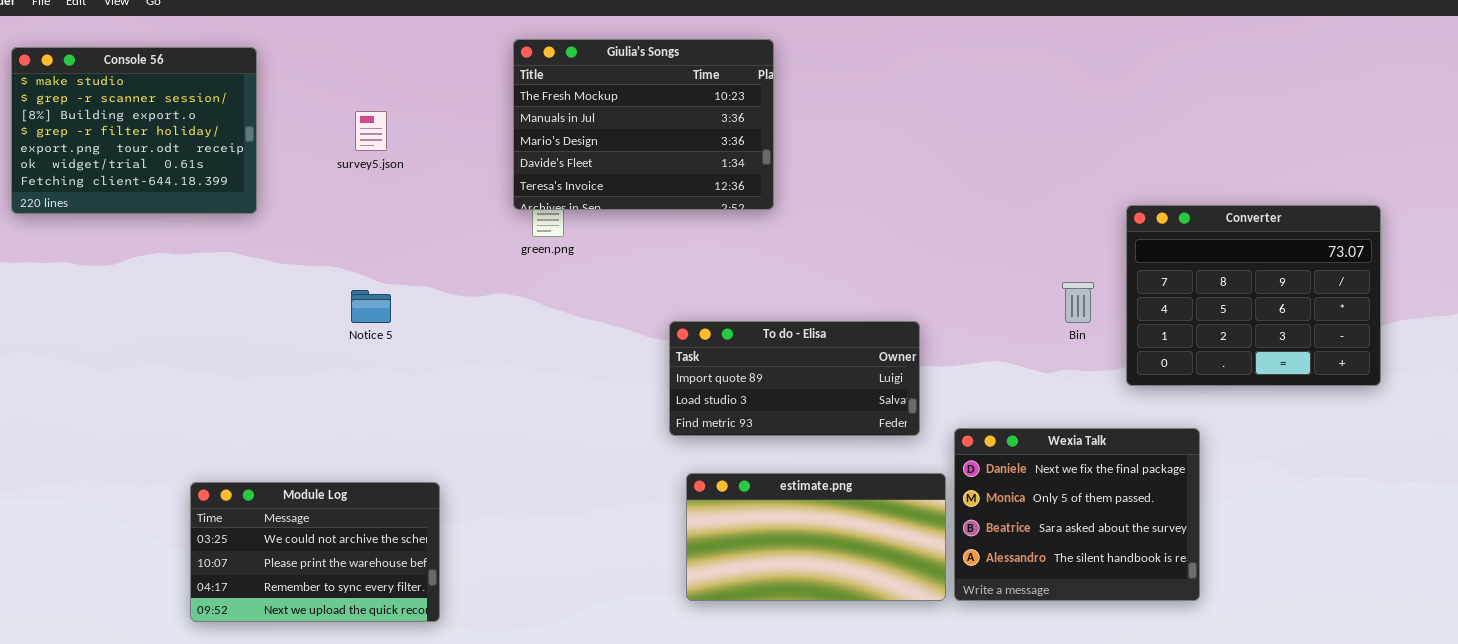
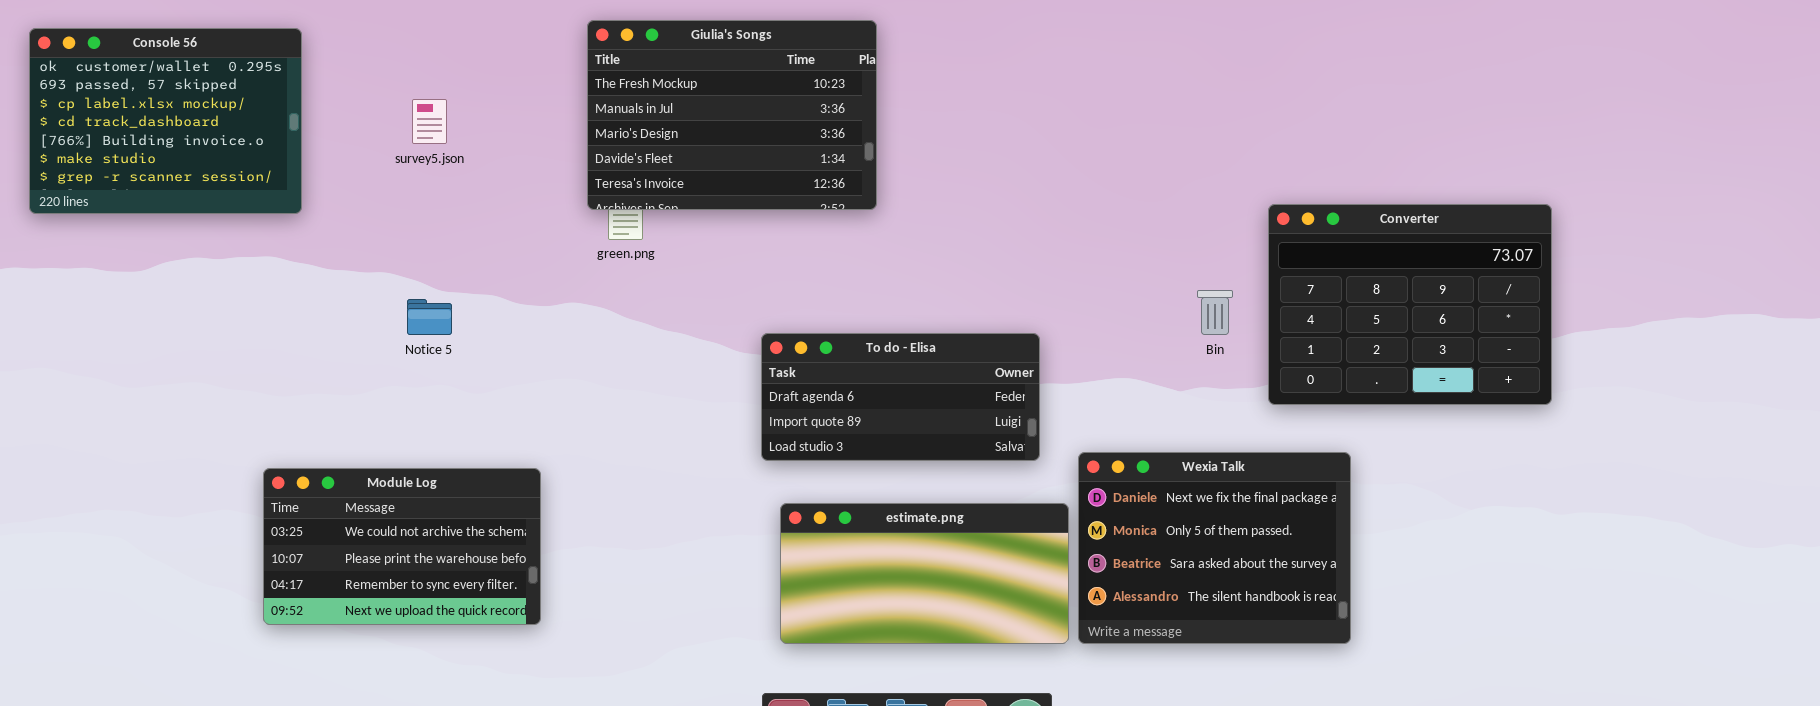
Console 56: [11,47,257,214] -> [29,28,302,214], scrolled up 5 rows
To do - Elisa: [669,321,920,436] -> [761,333,1040,461], scrolled up 1 row
Module Log: [190,482,440,622] -> [263,468,541,625], moved

